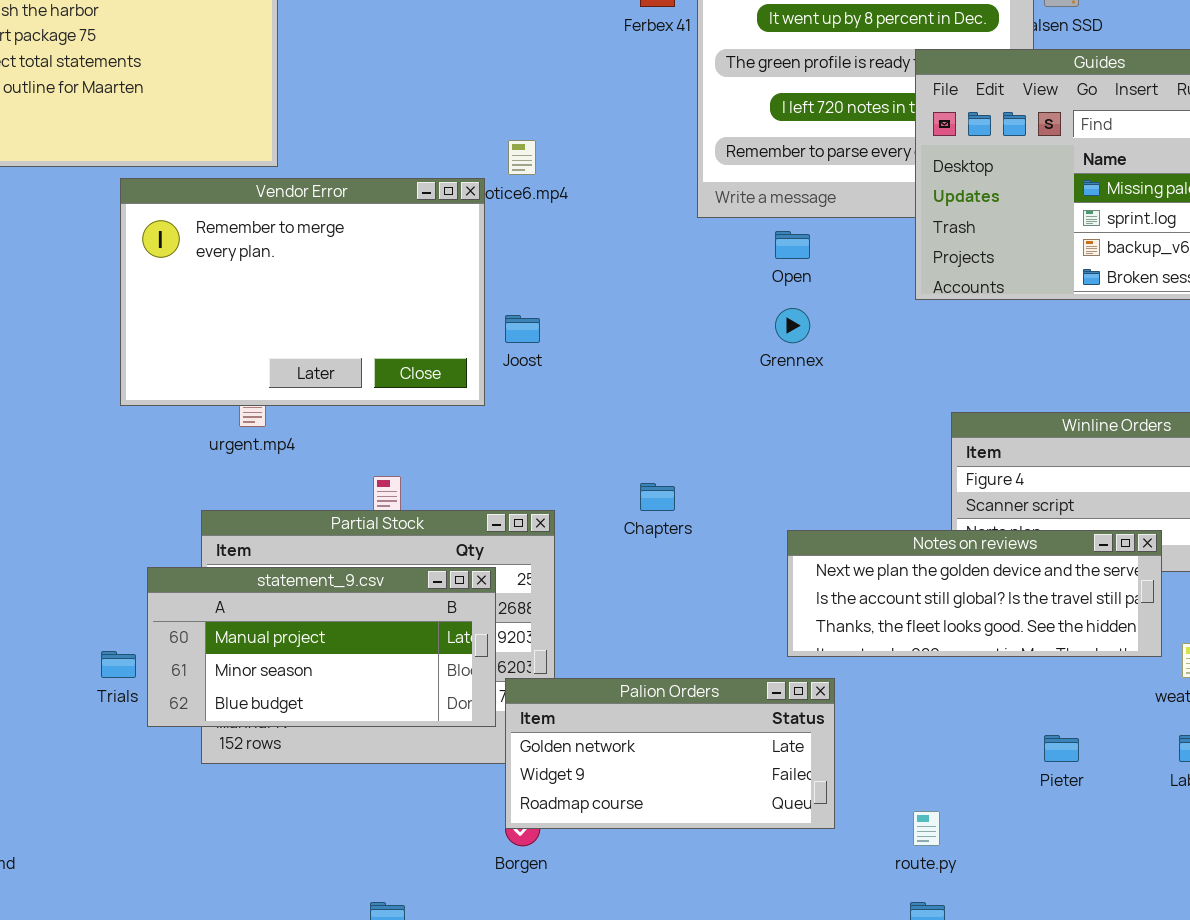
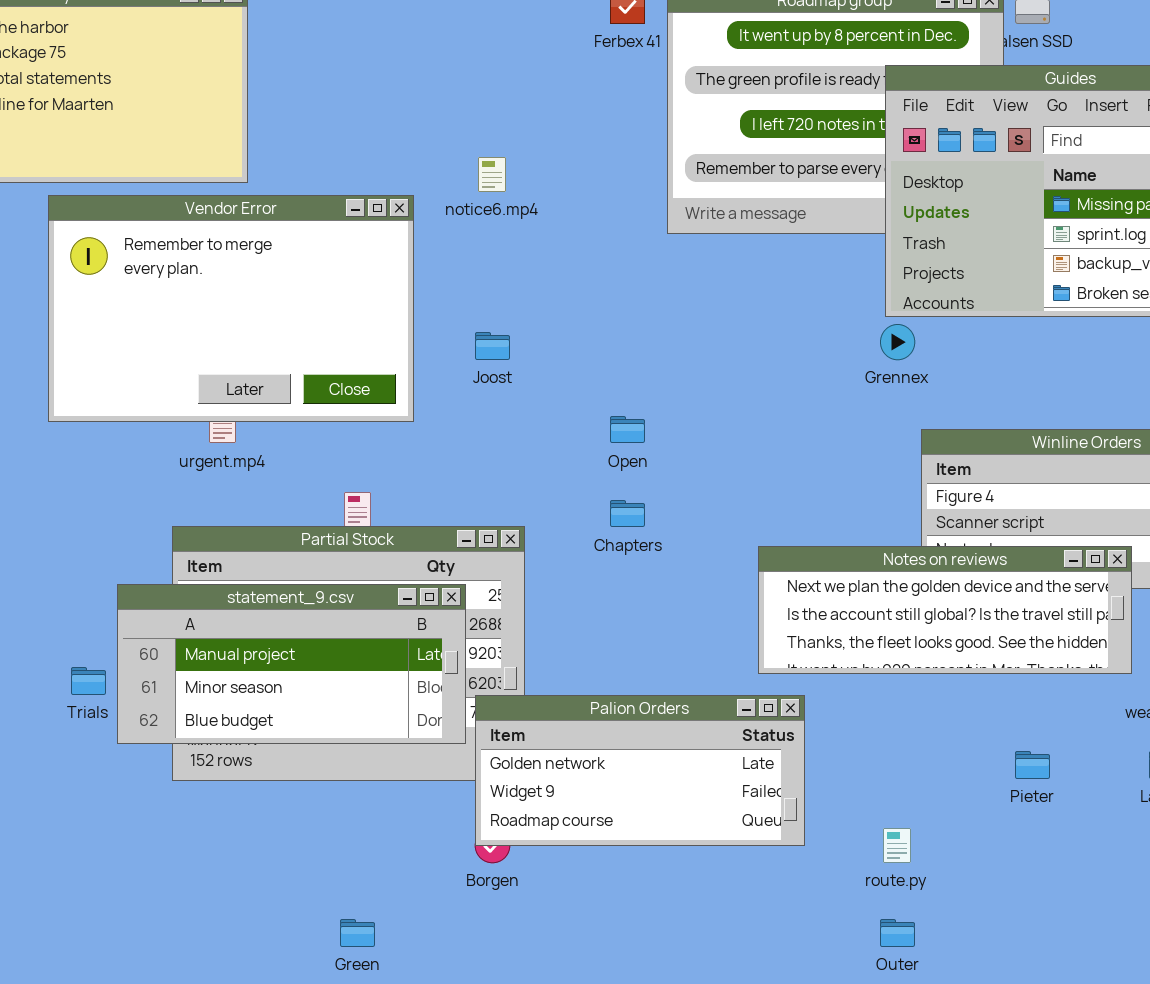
Vendor Error: [120,178,485,406] -> [48,195,414,422], moved
Open: [775,231,810,259] -> [610,416,645,443], moved
Grennex: [775,308,810,343] -> [880,324,915,360], moved

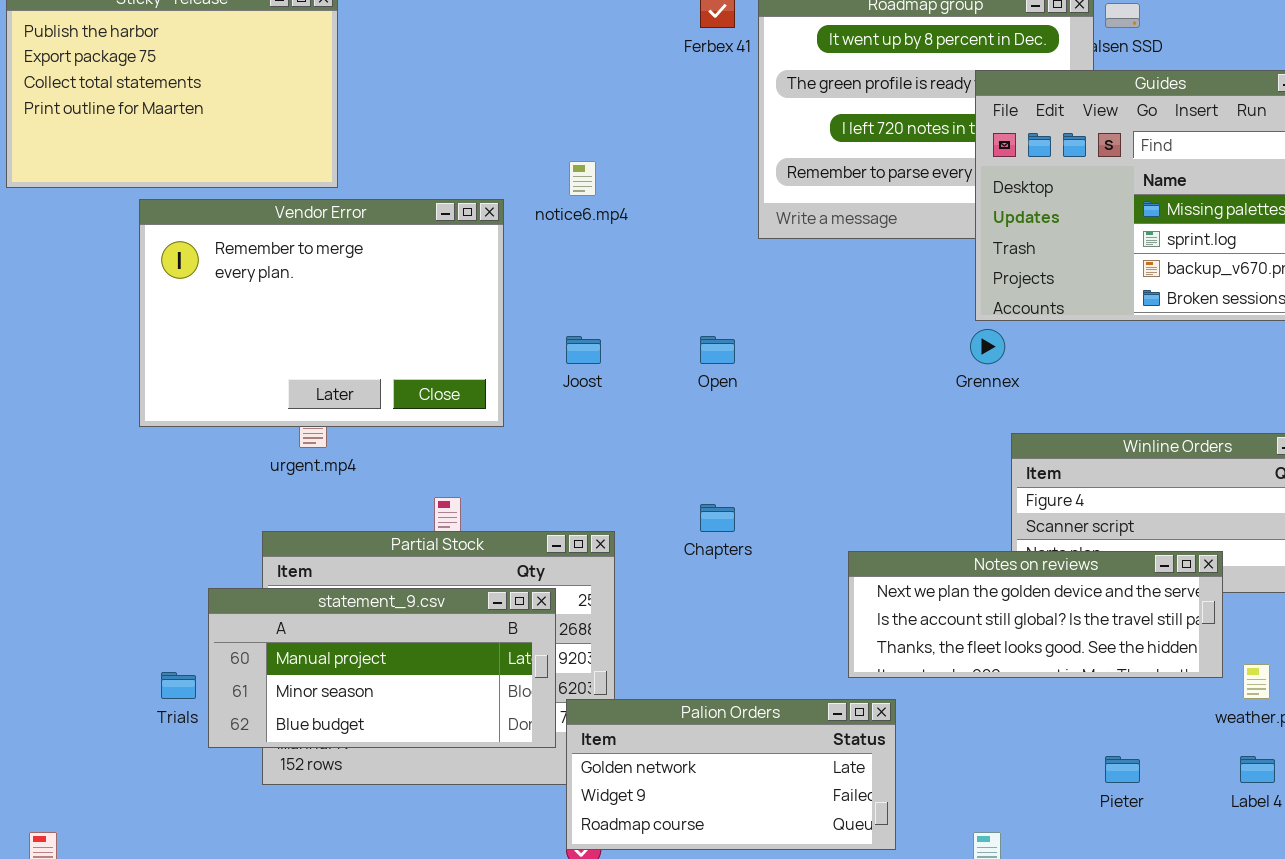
Open: [610,416,645,443] -> [700,336,735,364], moved

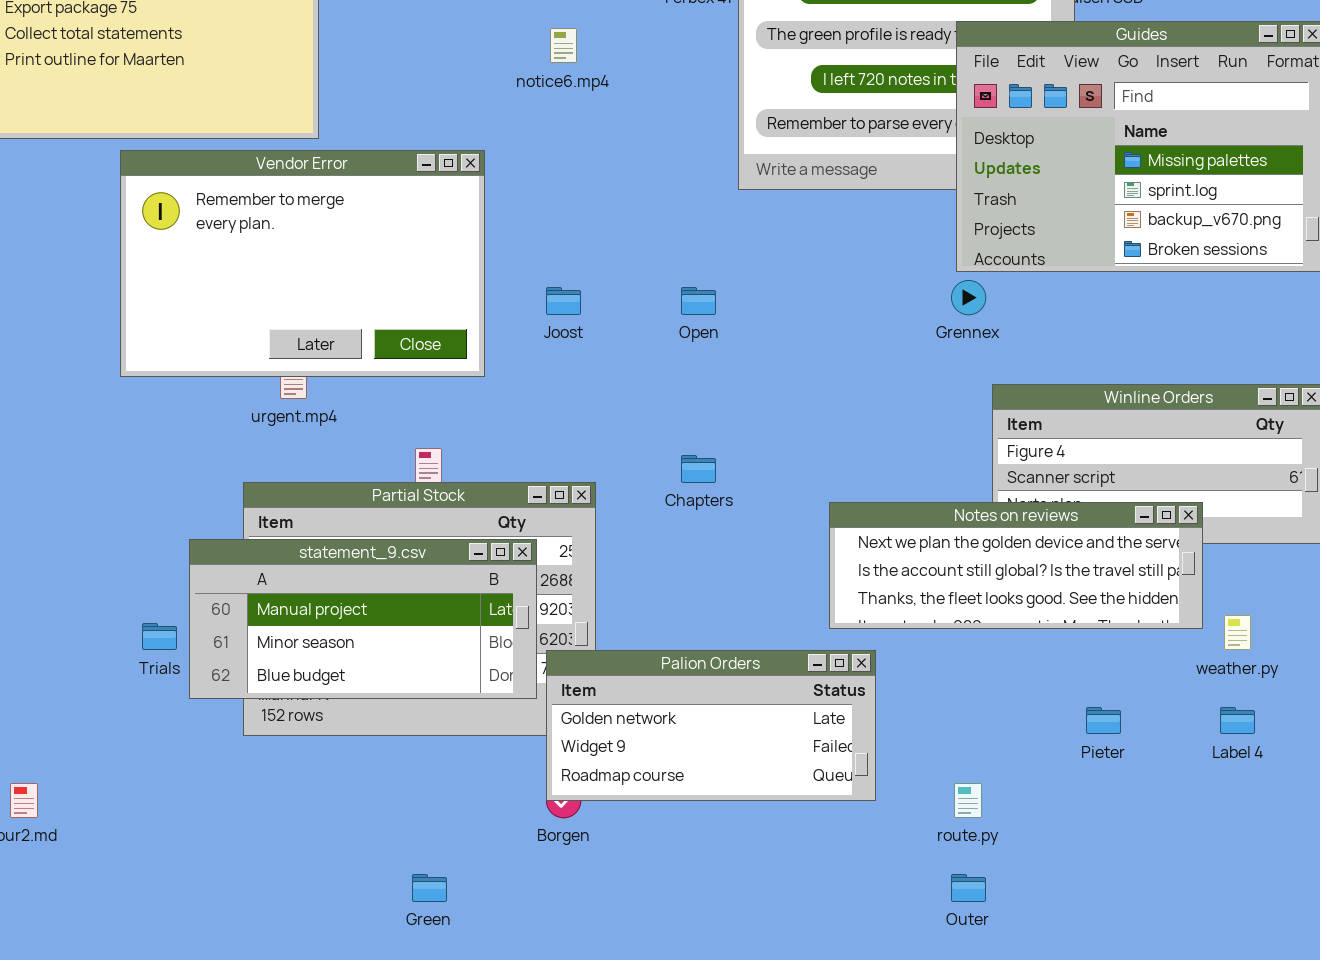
notice6.mp4: [569,161,596,196] -> [550,28,577,63], moved

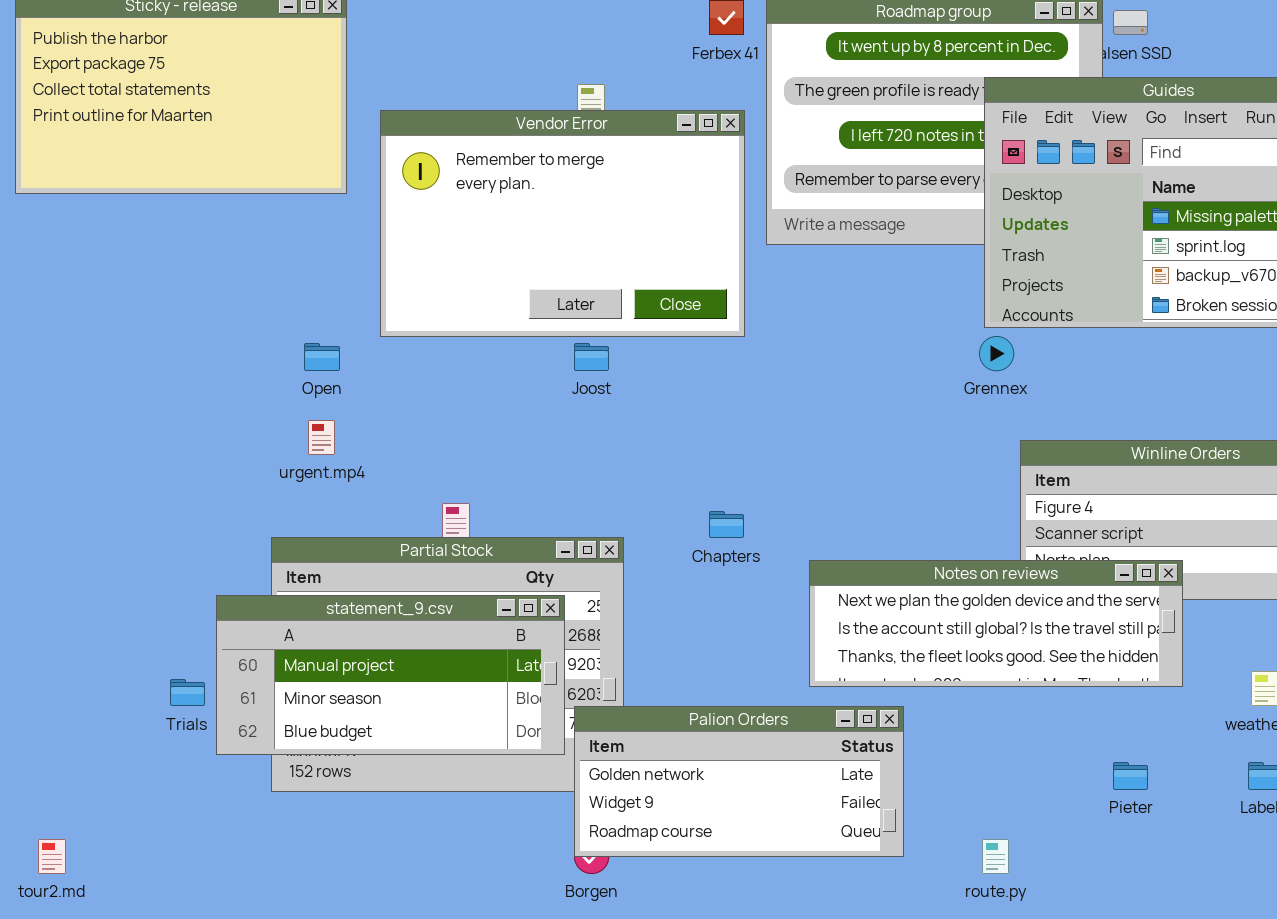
Vendor Error: [120,150,485,377] -> [380,110,745,337], moved
Open: [681,287,716,315] -> [304,343,340,371], moved
Notes on reviews: [829,502,1203,629] -> [809,560,1183,687], moved

